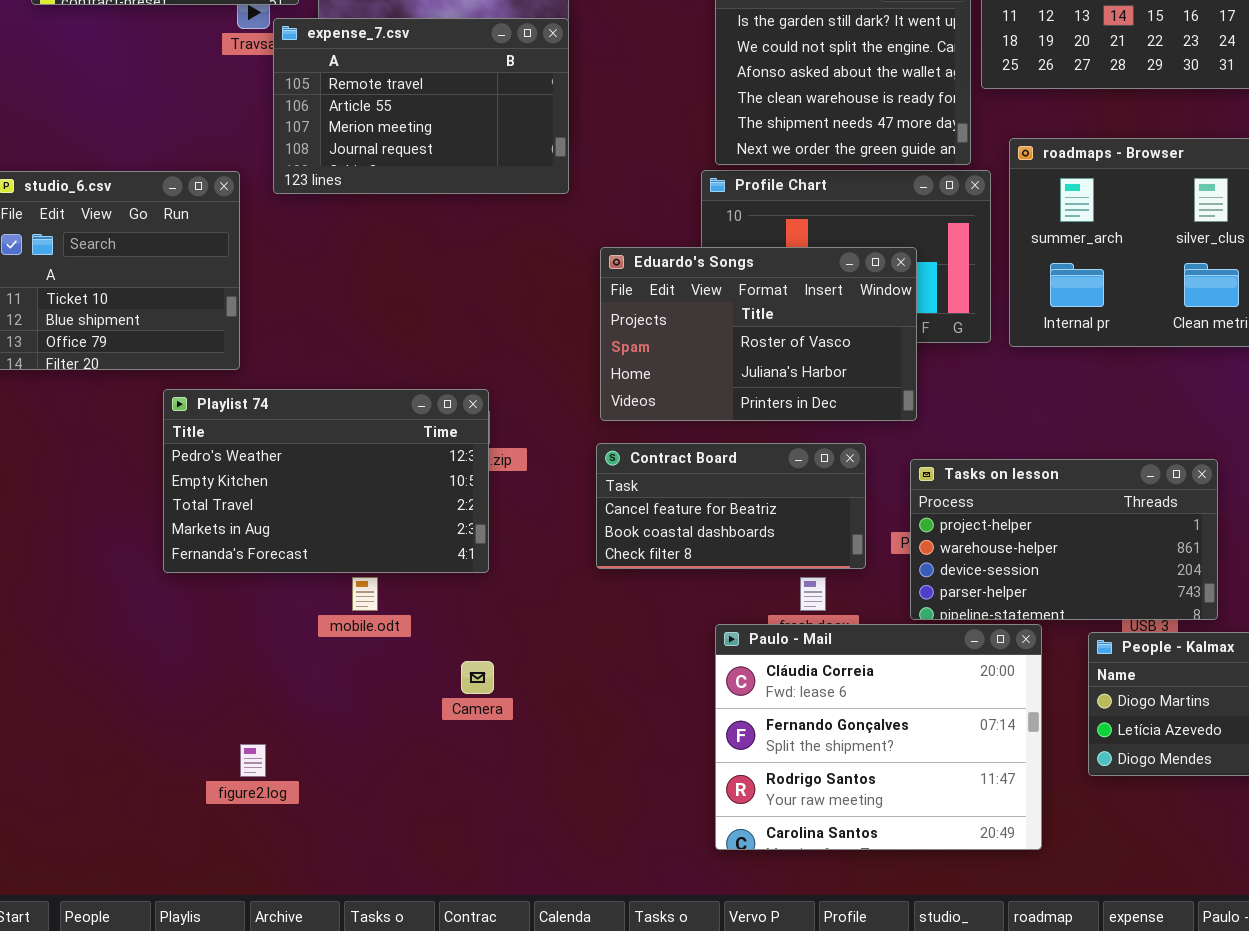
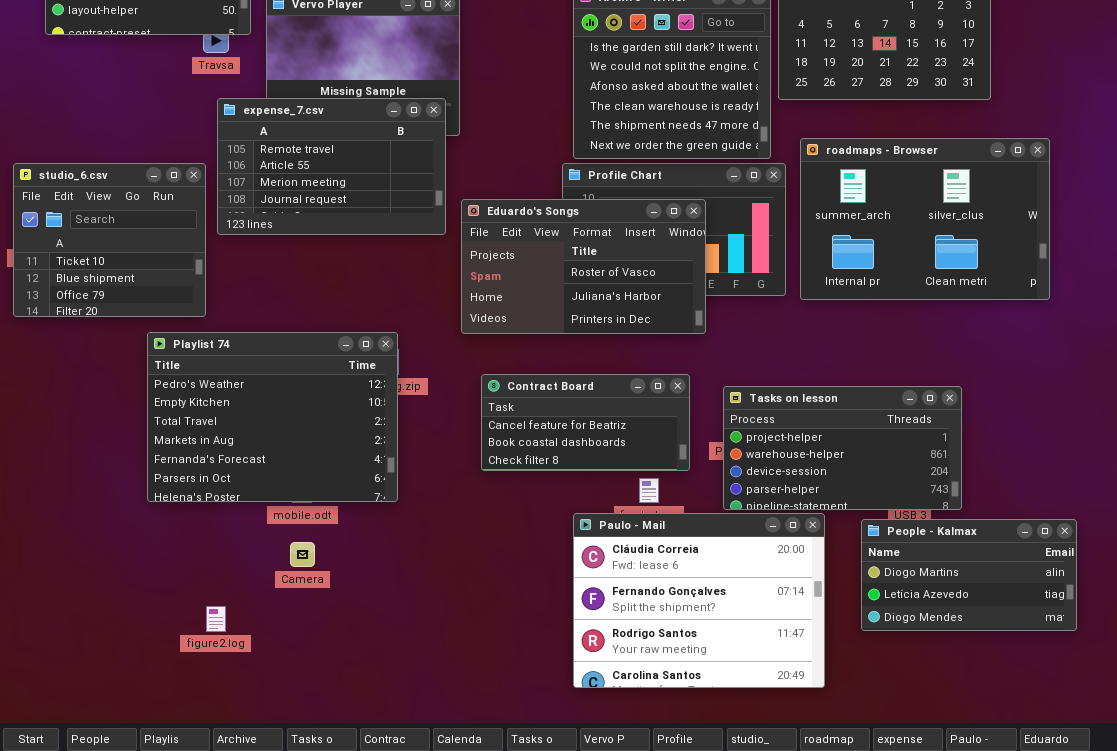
expense_7.csv: [273,18,569,194] -> [217,98,446,235], moved
Eduardo's Songs: [600,247,917,421] -> [461,199,706,334], moved
Playlist 74: [163,389,489,573] -> [147,332,398,502], resized
Camera: [461,661,494,694] -> [290,542,315,567], moved

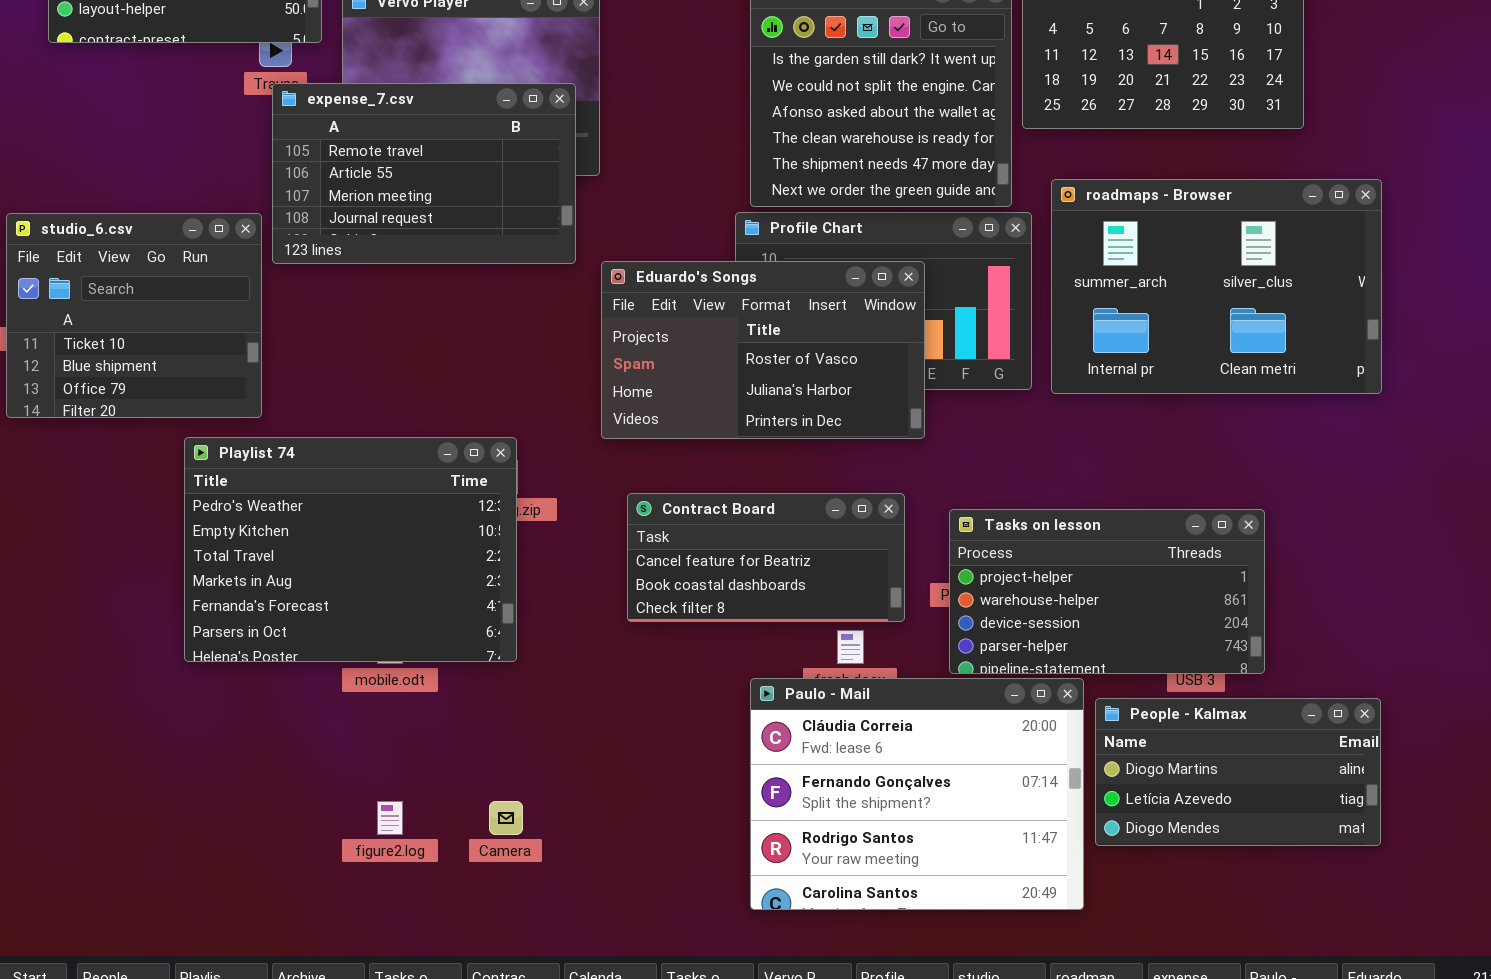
expense_7.csv: [217,98,446,235] -> [272,83,576,264], moved
People - Kalmax: [861,519,1077,631] -> [1095,698,1381,846], moved
Camera: [290,542,315,567] -> [489,801,523,835], moved
figure2.log: [206,606,226,632] -> [377,801,403,835], moved

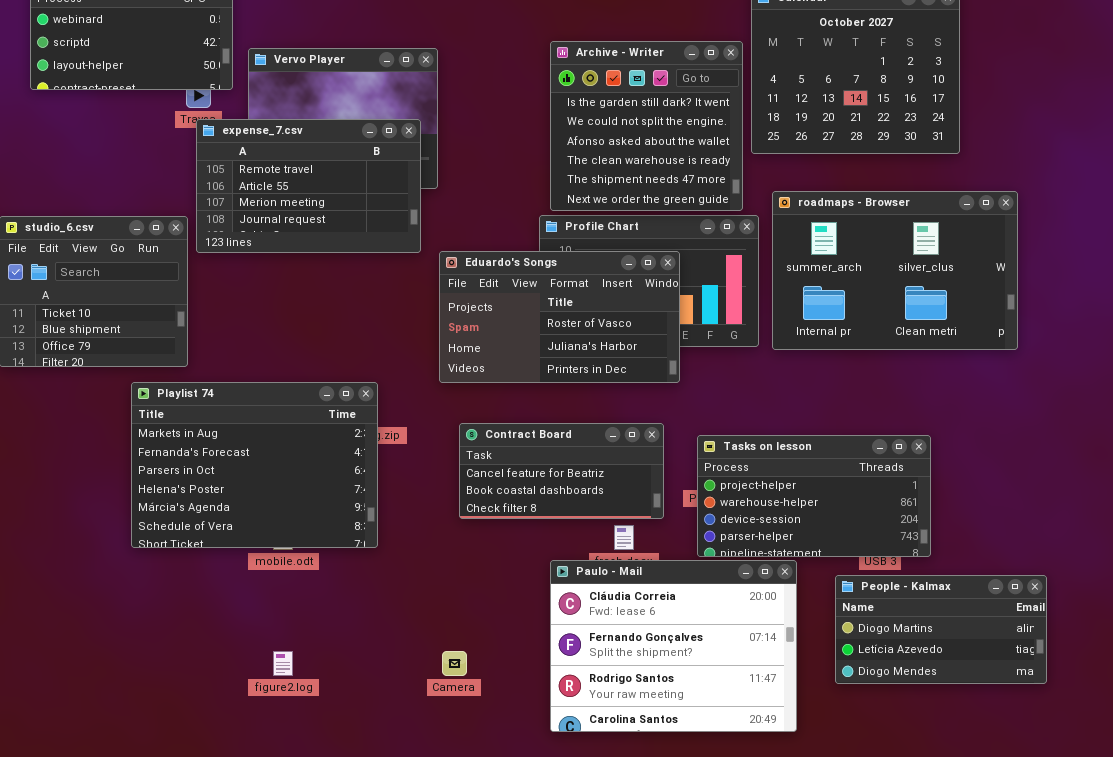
Playlist 74: [184,437,517,662] -> [131,382,378,548], scrolled down 3 rows
People - Kalmax: [1095,698,1381,846] -> [835,575,1047,684], moved
Camera: [489,801,523,835] -> [442,651,467,676], moved

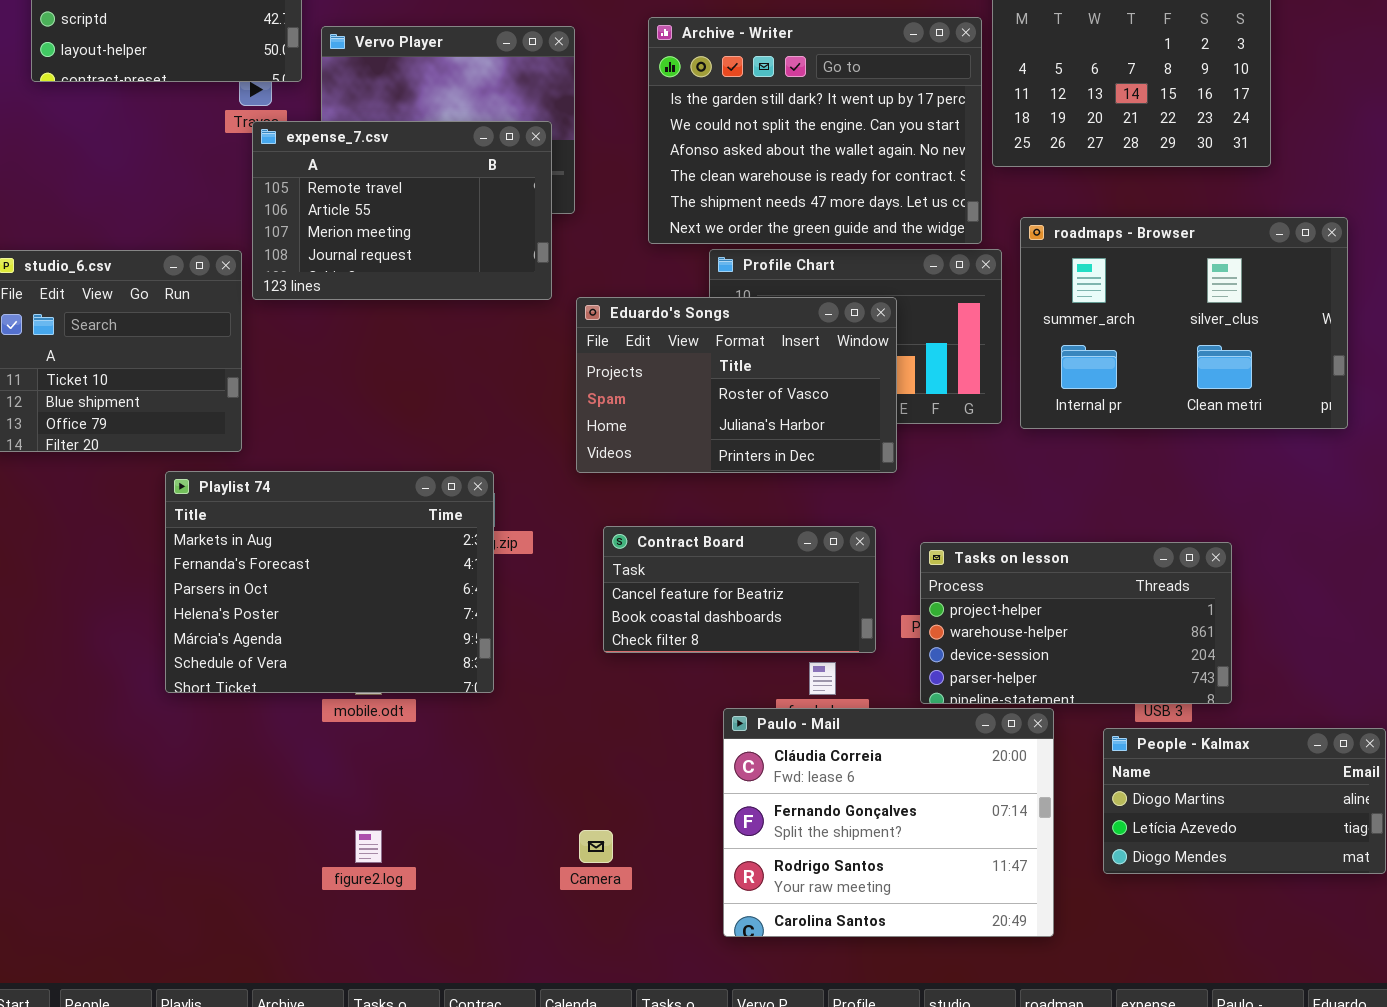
Archive - Writer: [550,41,743,211] -> [648,17,982,244], resized

